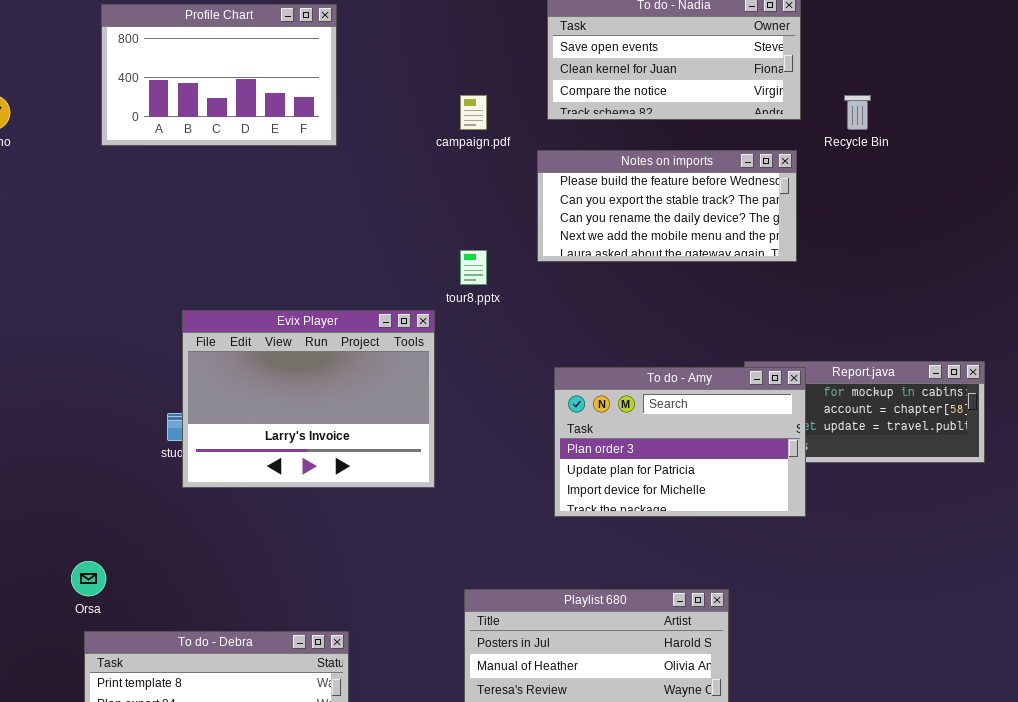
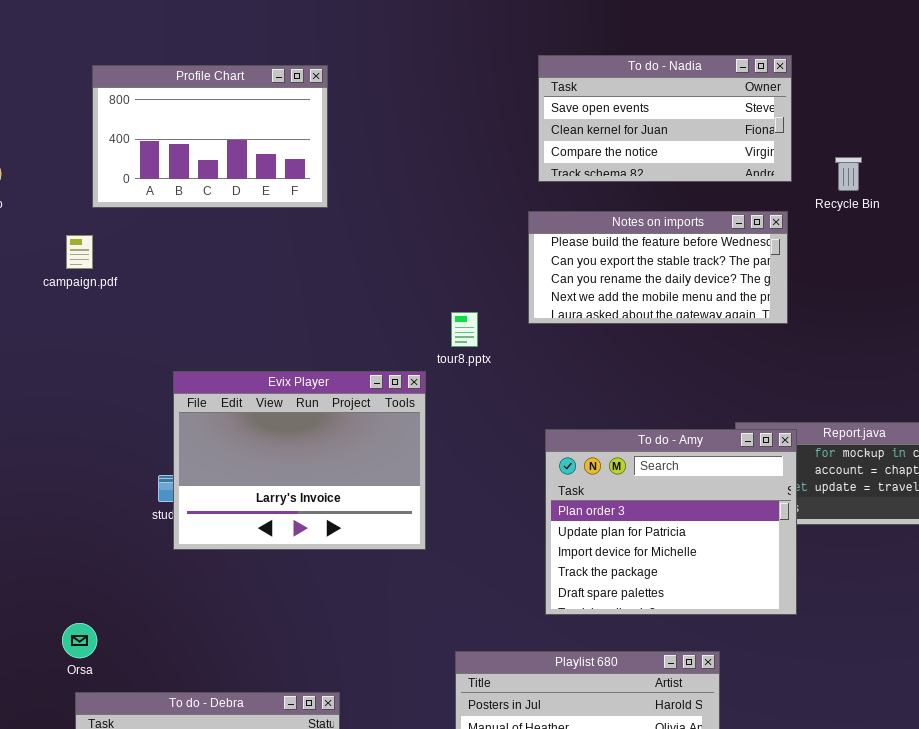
campaign.pdf: [460,95,487,130] -> [66,235,93,269], moved
To do - Amy: [554,367,806,517] -> [545,429,797,615], resized

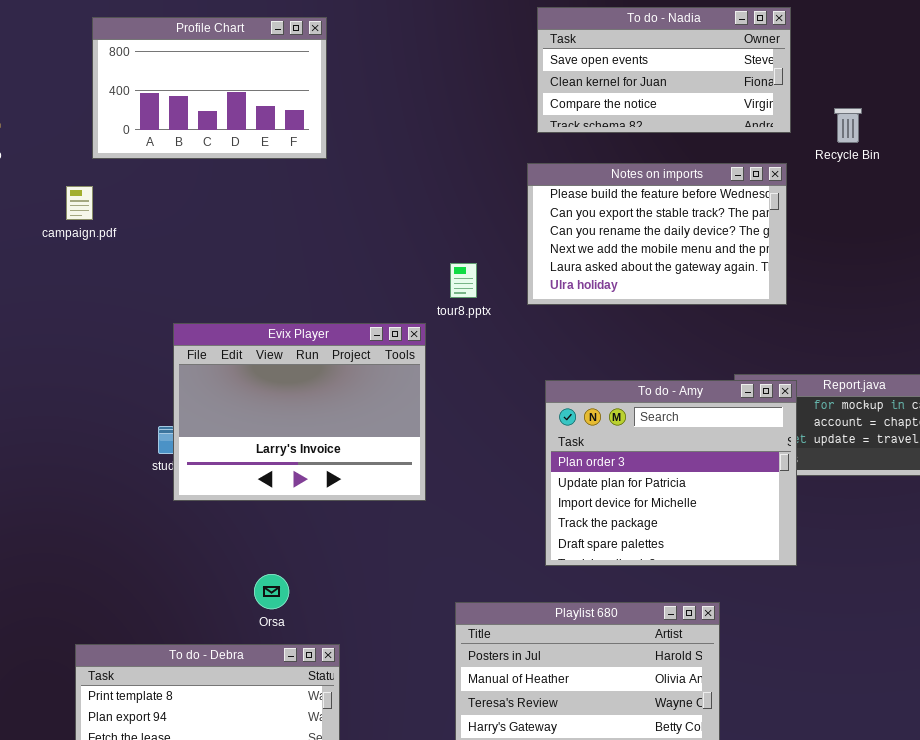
Notes on imports: [528,211,788,324] -> [527,163,787,305], resized
Orsa: [62,623,97,658] -> [254,574,289,609], moved

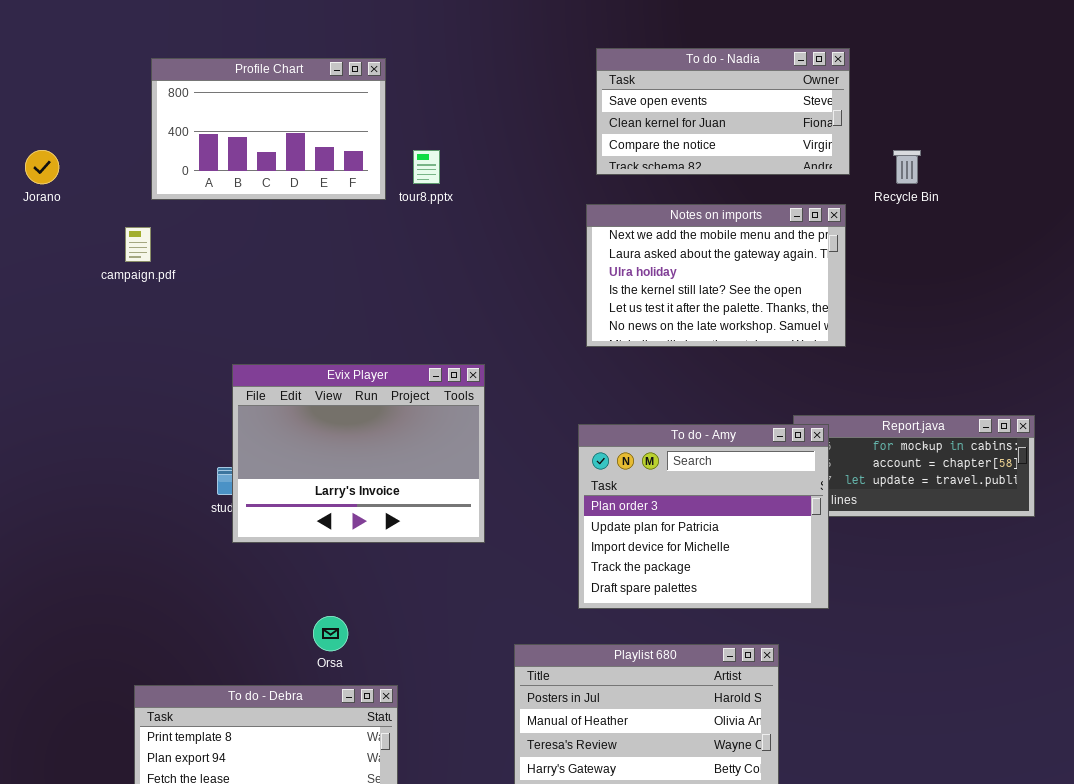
Notes on imports: [527,163,787,305] -> [586,204,846,347], scrolled down 3 rows
tour8.pptx: [450,263,477,298] -> [413,150,440,184], moved
To do - Amy: [545,380,797,566] -> [578,424,829,609], moved

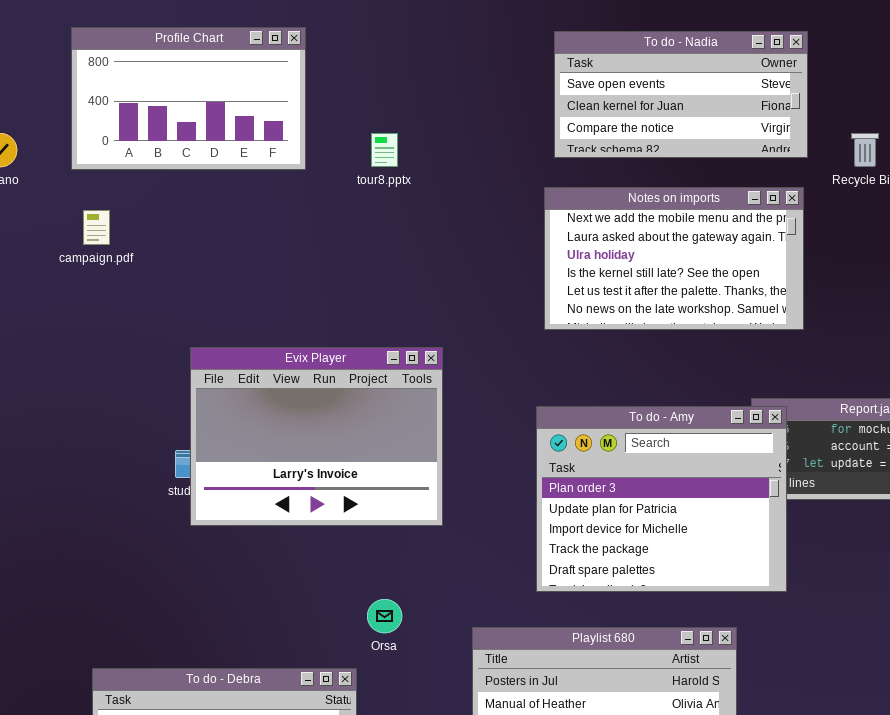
Profile Chart: [151,58,386,200] -> [71,27,306,170], moved
Orsa: [313,616,348,651] -> [367,599,402,633], moved

